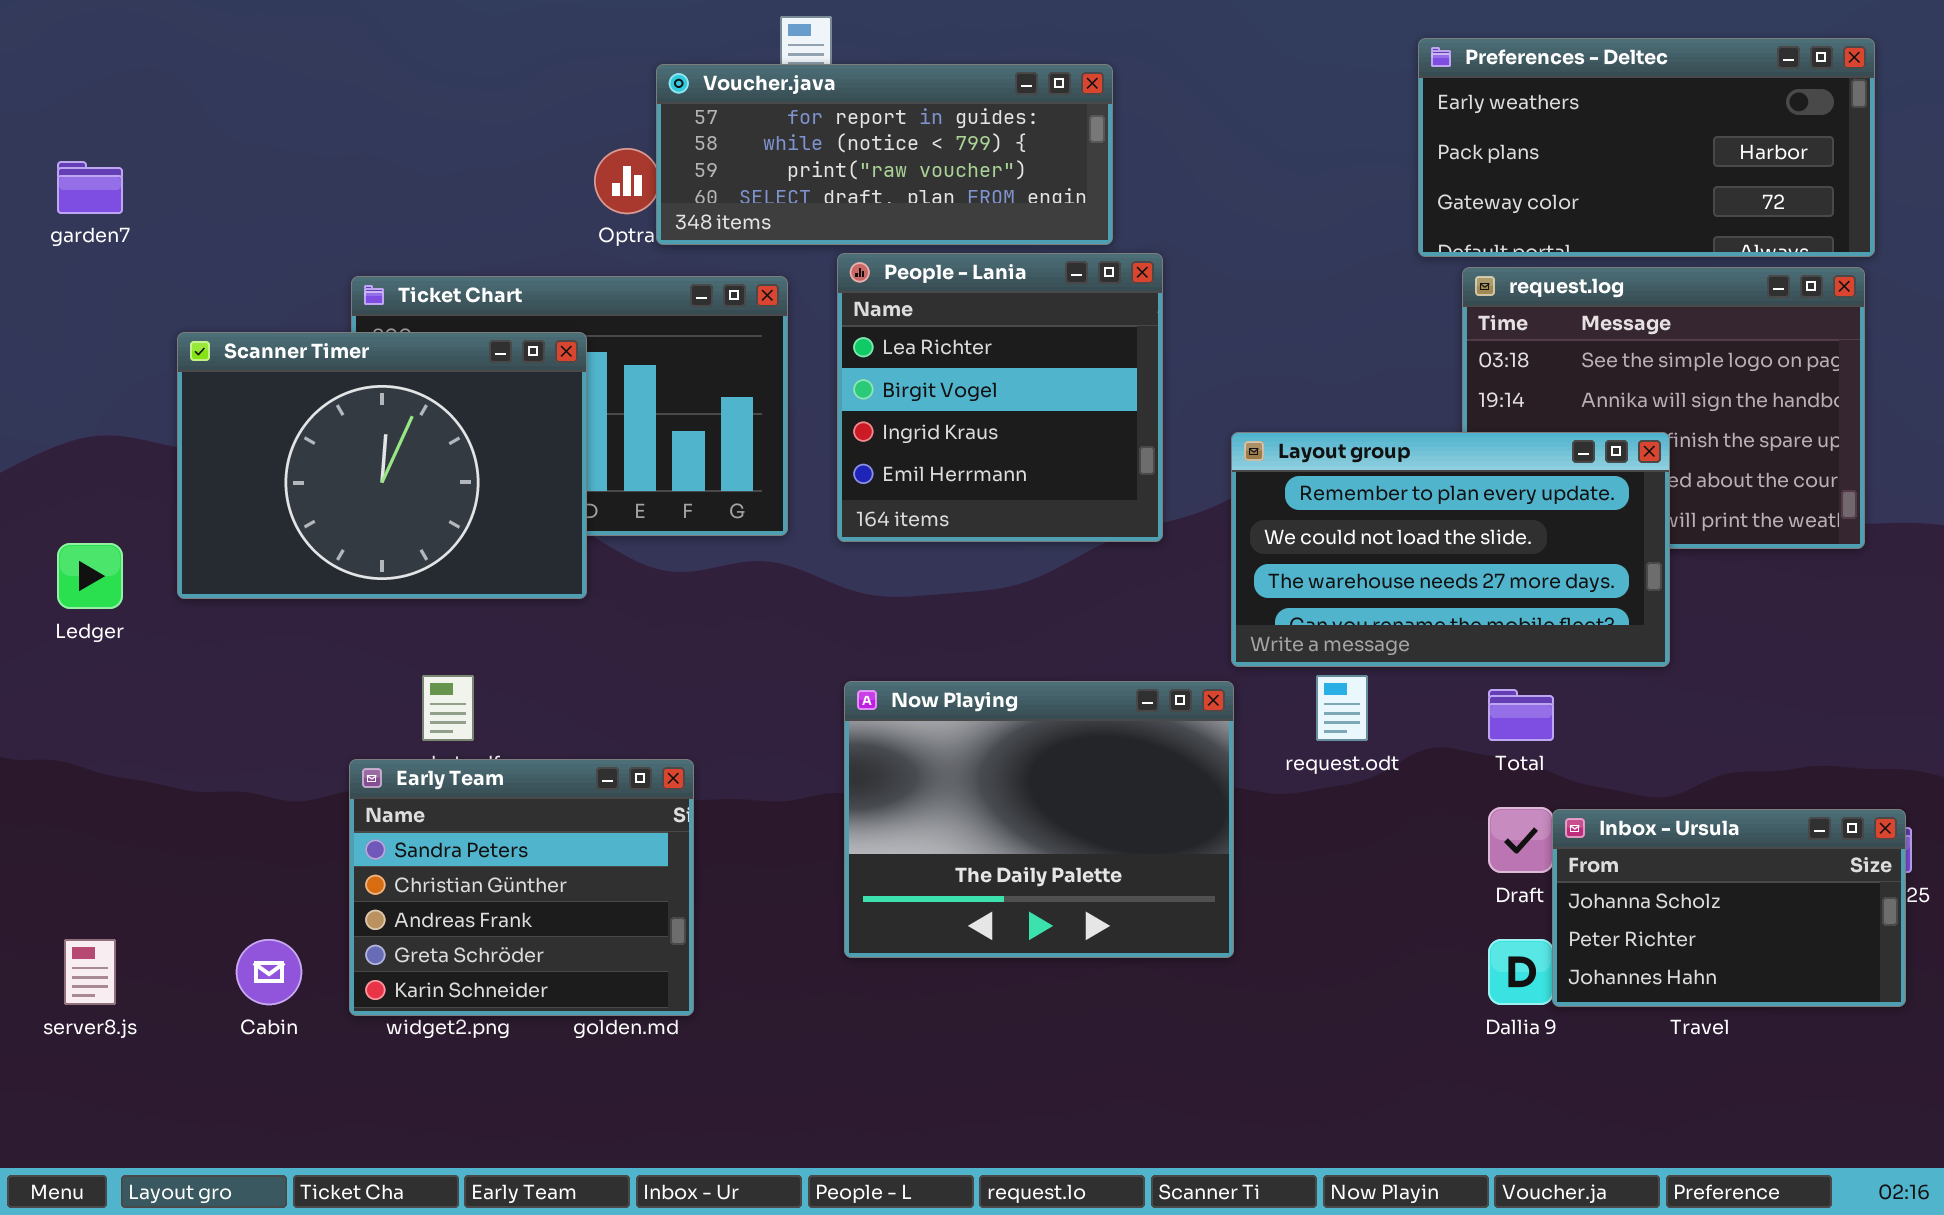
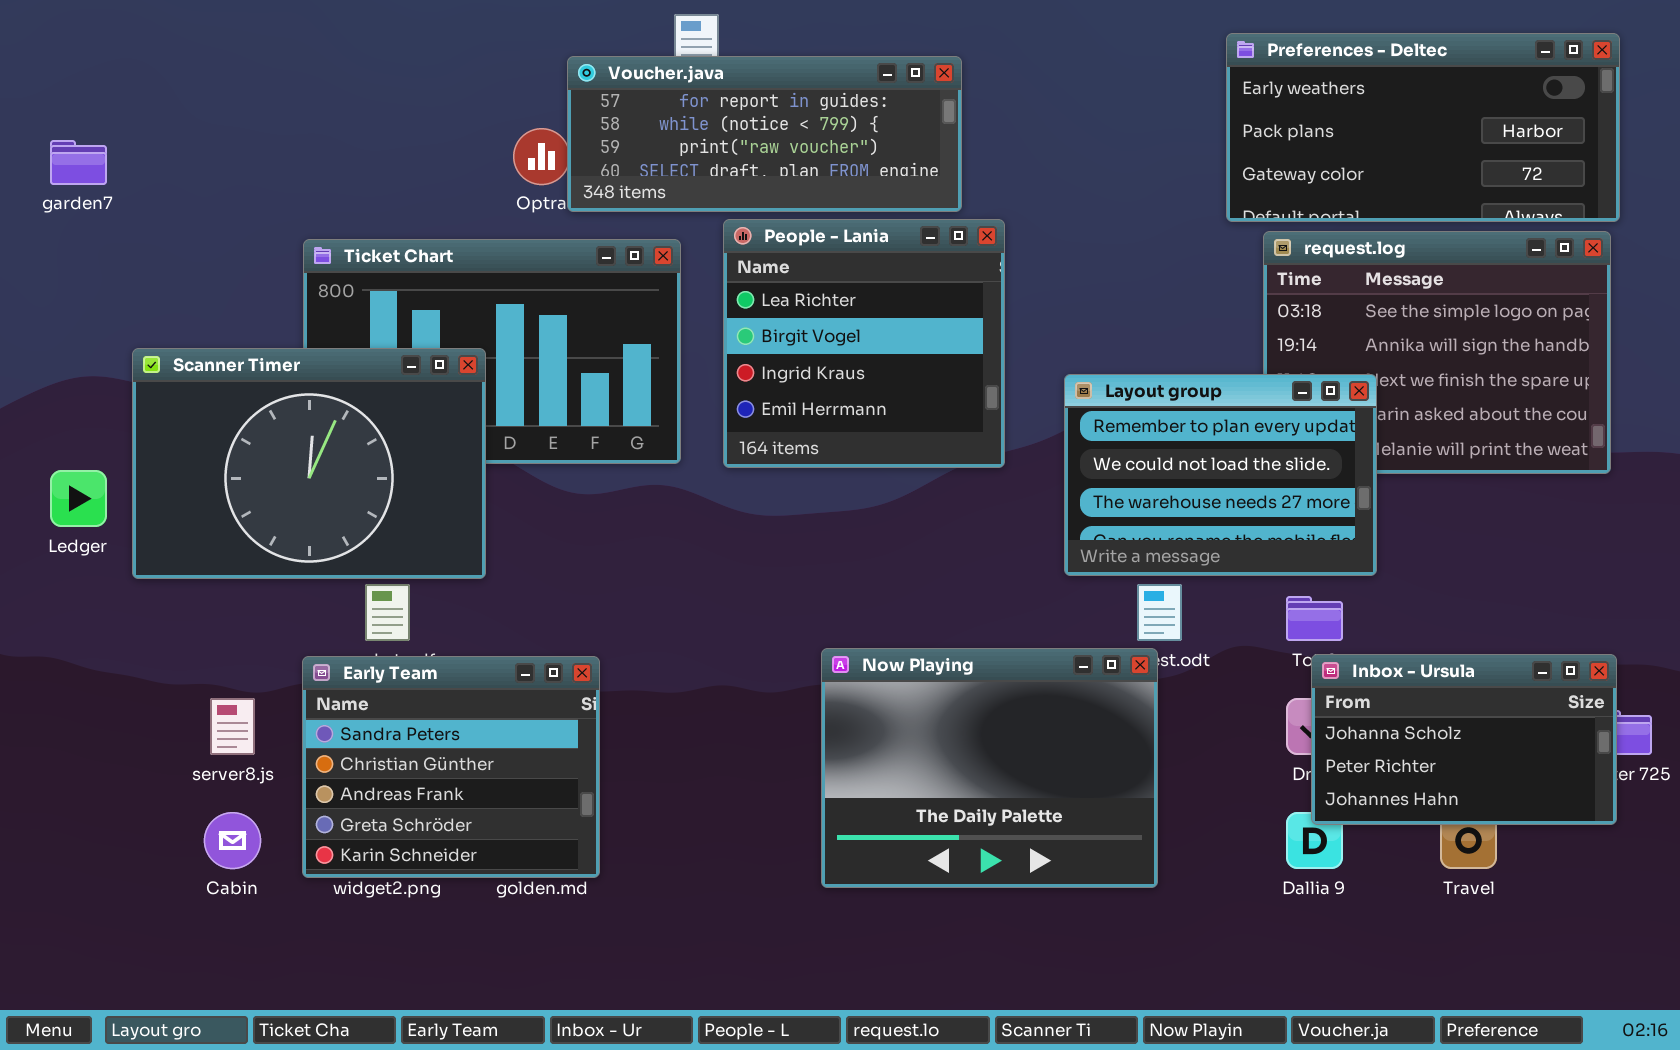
Scanner Timer: [177,332,587,599] -> [132,348,486,579], moved
Layout group: [1231,432,1670,667] -> [1064,374,1377,576], resized
Now Playing: [844,681,1234,958] -> [821,648,1158,888], moved
Inbox - Ursula: [1552,809,1906,1007] -> [1311,654,1617,825], moved
server8.js: [64,939,116,1005] -> [210,698,255,755], moved

